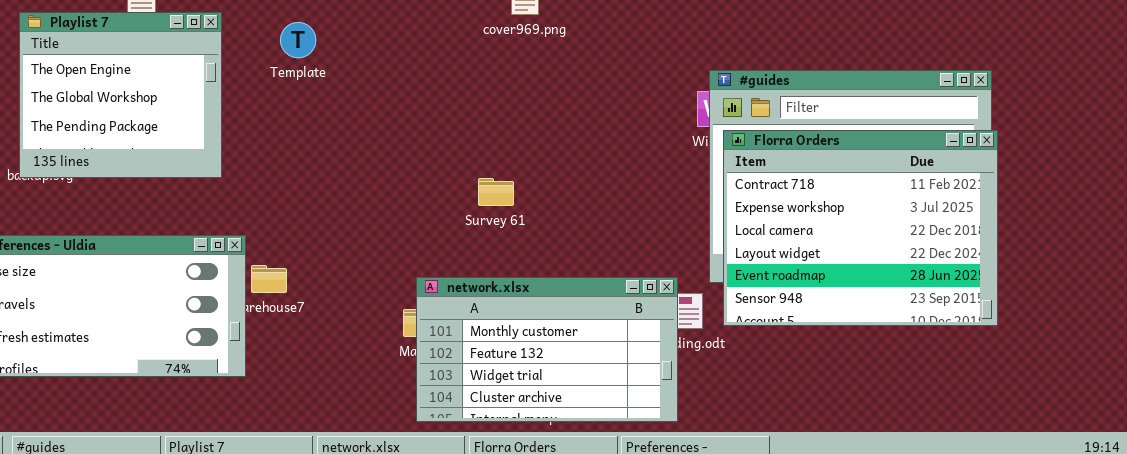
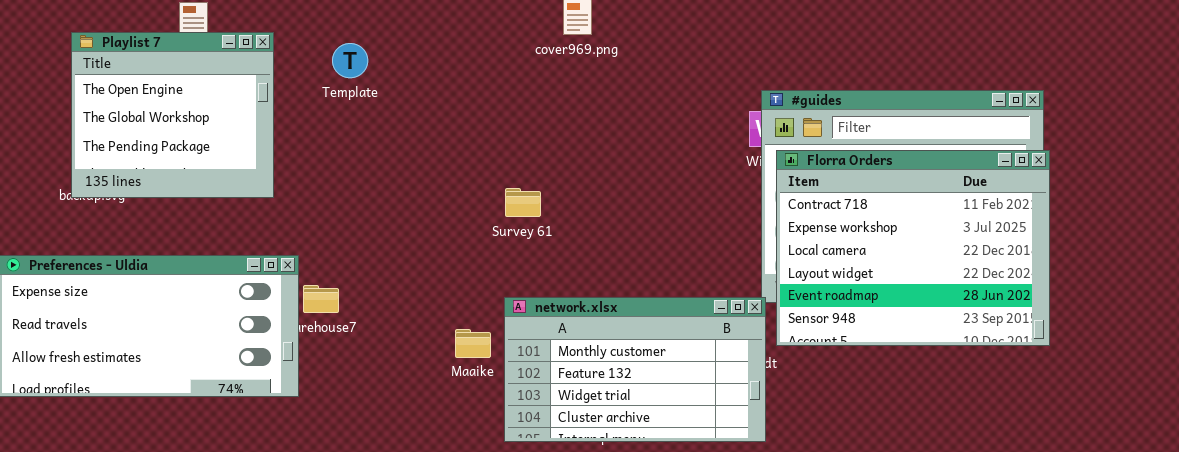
Survey 61: [478,178,514,206] -> [505,188,541,217], moved
network.xlsx: [416,277,678,422] -> [504,297,766,442], moved

